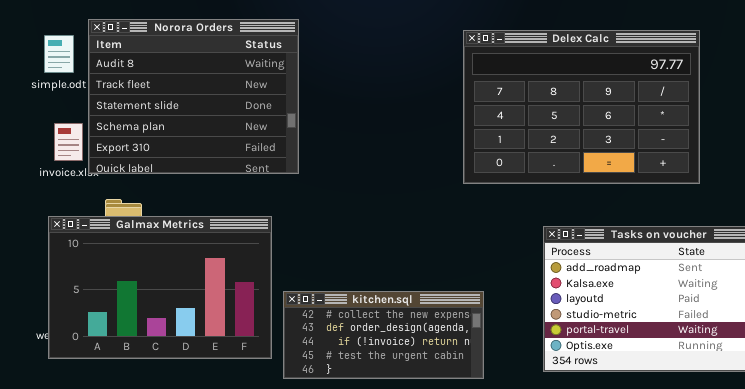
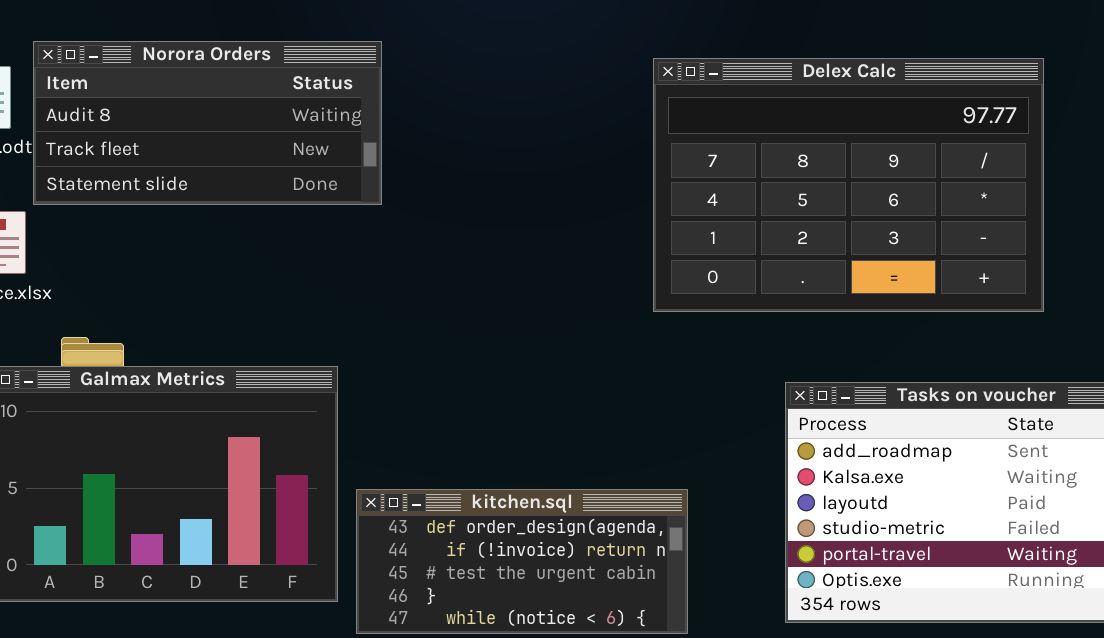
Norora Orders: [88,19,299,174] -> [33,41,382,205], resized
kitchen.sql: [283,291,484,379] -> [356,489,688,634], scrolled down 1 row

